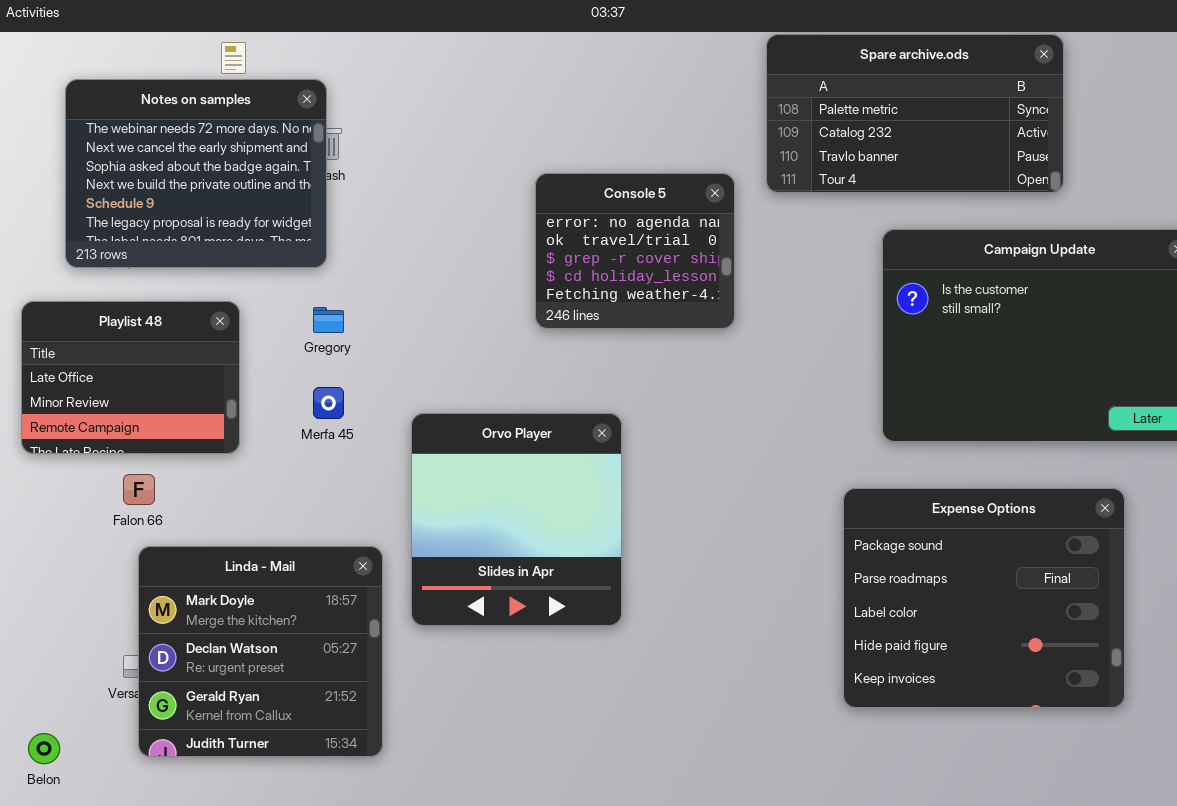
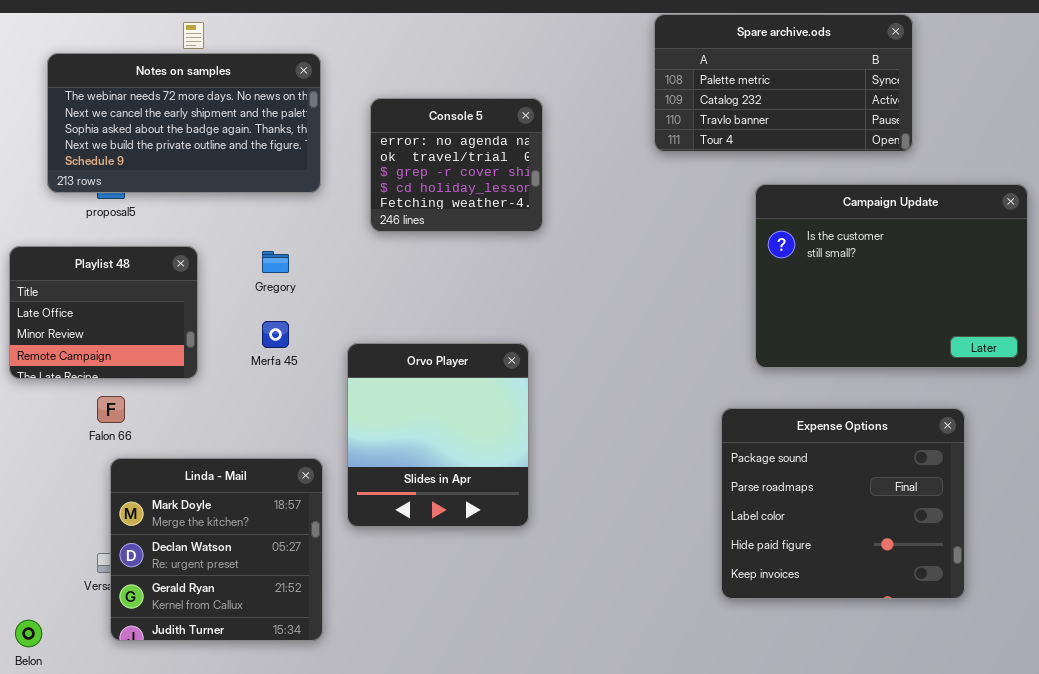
Notes on samples: [65,79,327,268] -> [47,53,321,193], resized
Console 5: [535,173,735,329] -> [370,98,543,232], moved

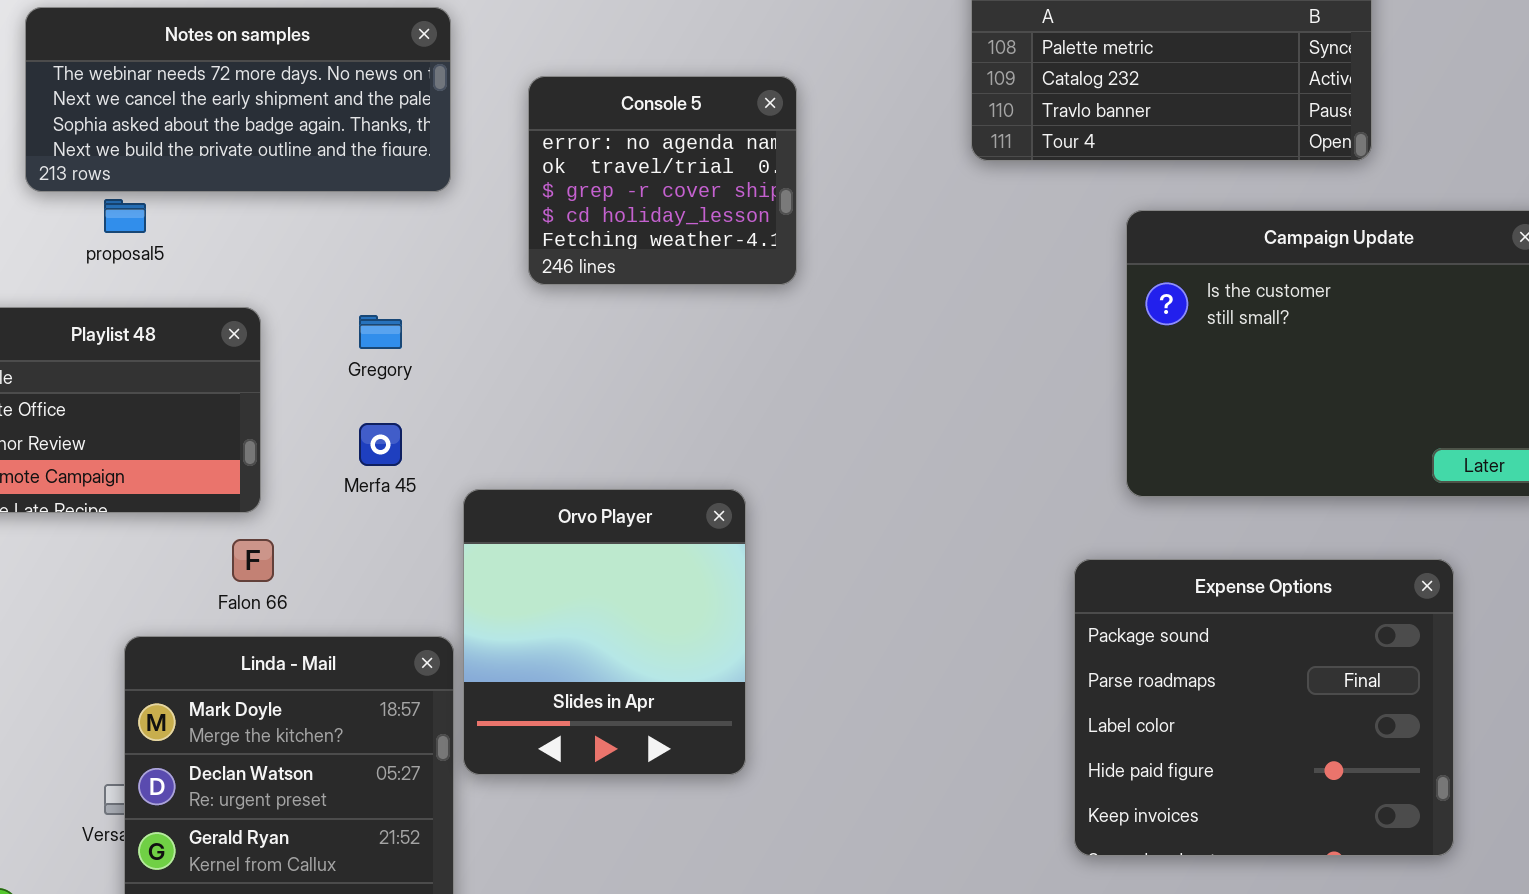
Notes on samples: [47,53,321,193] -> [25,7,451,192], resized
Orvo Player: [347,343,529,527] -> [463,489,746,775], moved
Falon 66: [97,396,125,423] -> [232,539,274,582], moved

